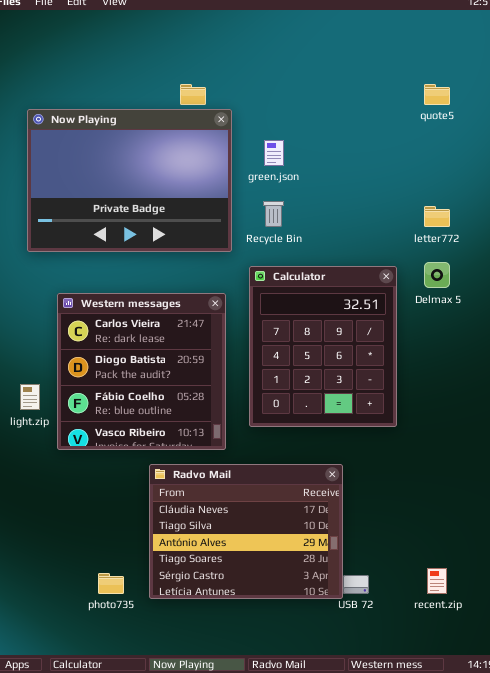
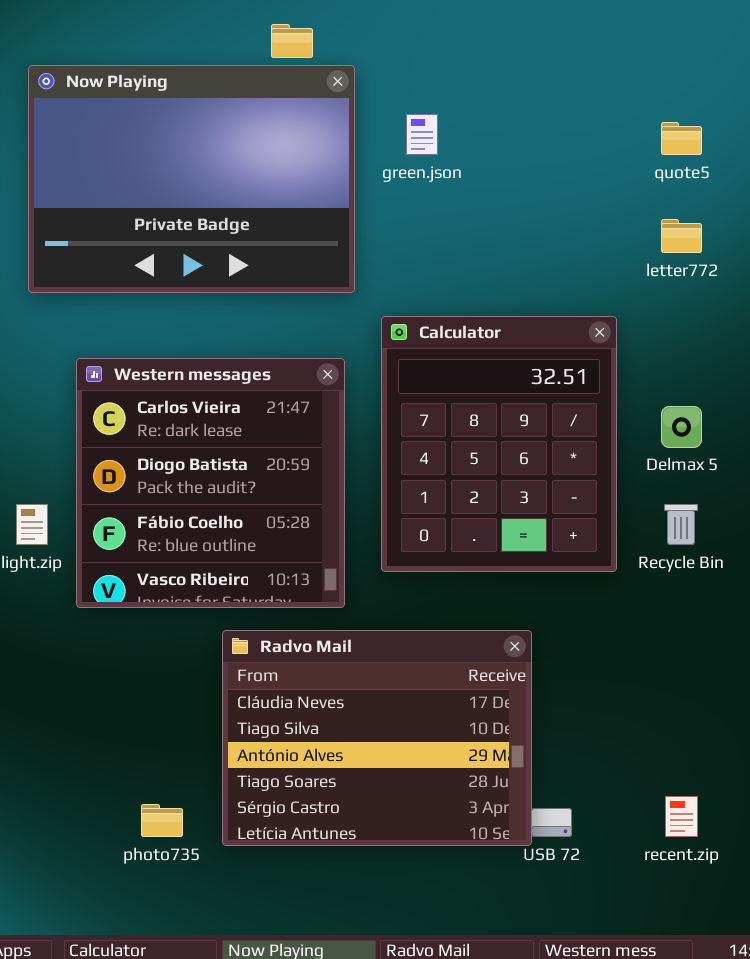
quote5: [424,84,450,105] -> [661,122,702,155], moved
Recycle Bin: [263,201,284,227] -> [664,504,698,545], moved
Delmax 5: [424,262,450,288] -> [661,406,702,448], moved

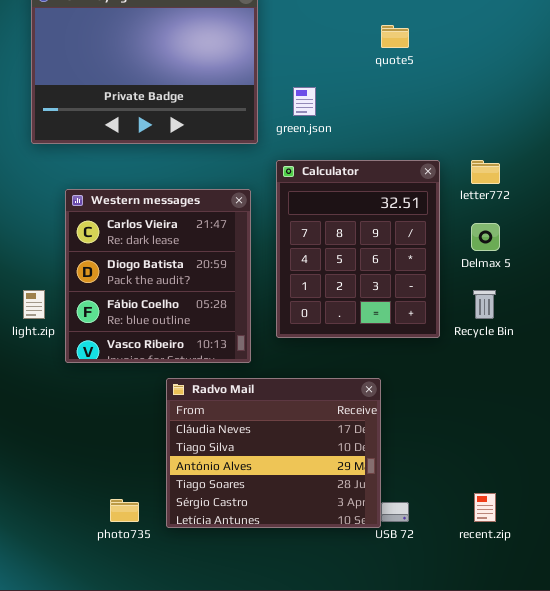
green.json: [406,114,438,155] -> [293,87,316,116], moved
quote5: [661,122,702,155] -> [381,25,409,48], moved
letter772: [661,219,702,253] -> [471,160,500,184], moved

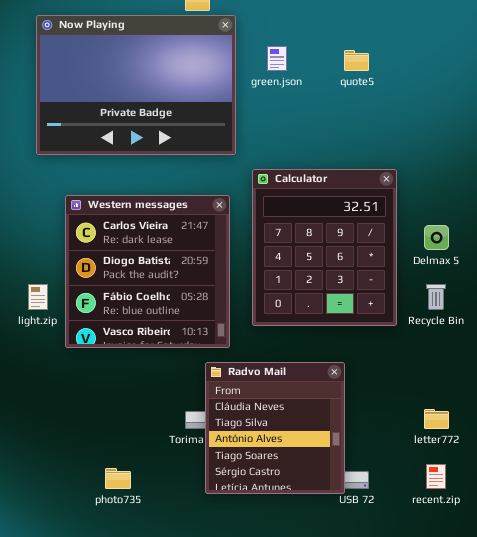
green.json: [293,87,316,116] -> [267,46,287,71], moved
letter772: [471,160,500,184] -> [424,409,449,429], moved
Radvo Mail: [166,378,381,528] -> [205,362,345,494], resized

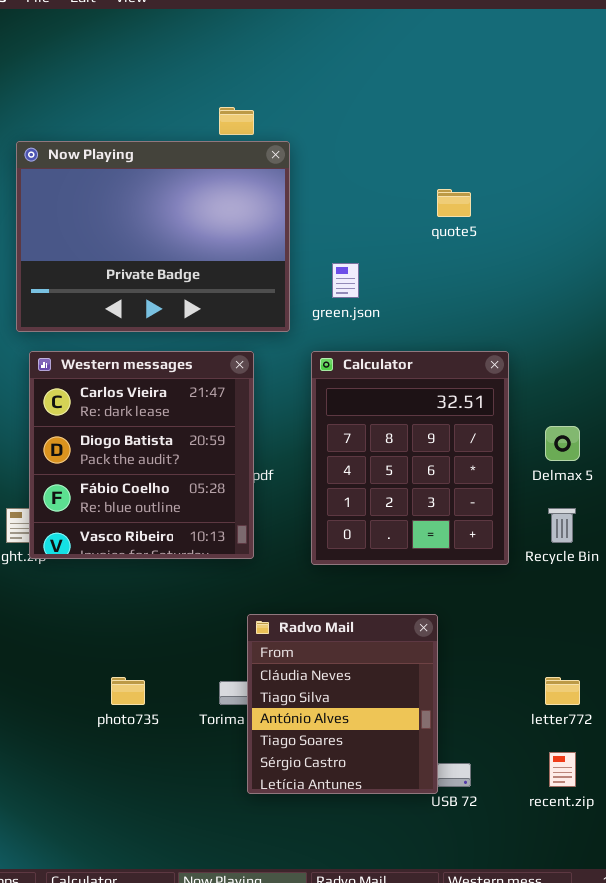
green.json: [267,46,287,71] -> [332,263,359,298], moved
Western messages: [65,195,230,348] -> [29,351,254,559], moved
photo735: [105,468,131,489] -> [111,677,145,705], moved

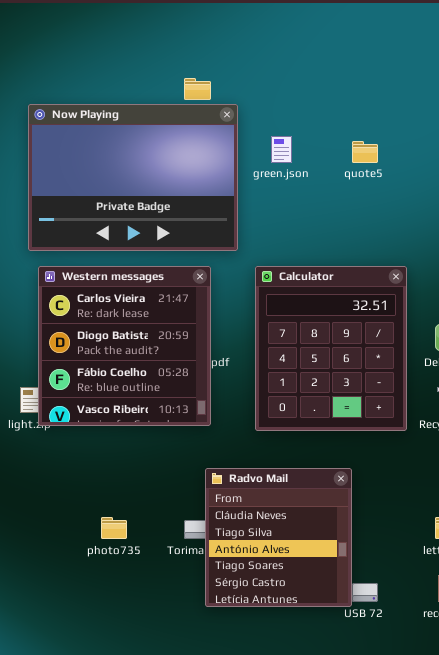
green.json: [332,263,359,298] -> [271,136,292,163], moved

